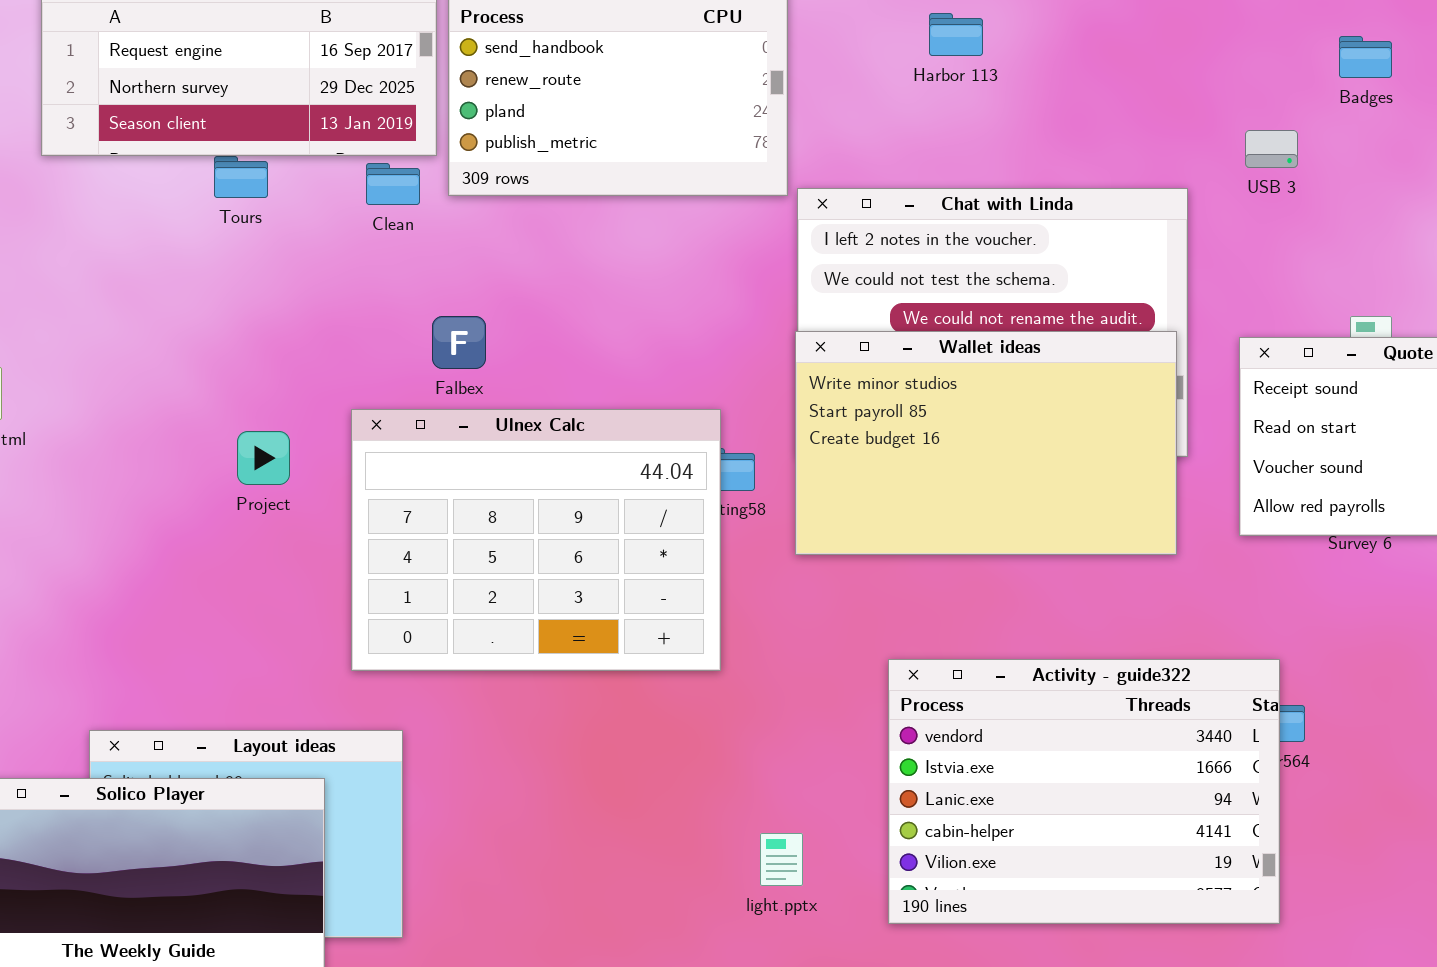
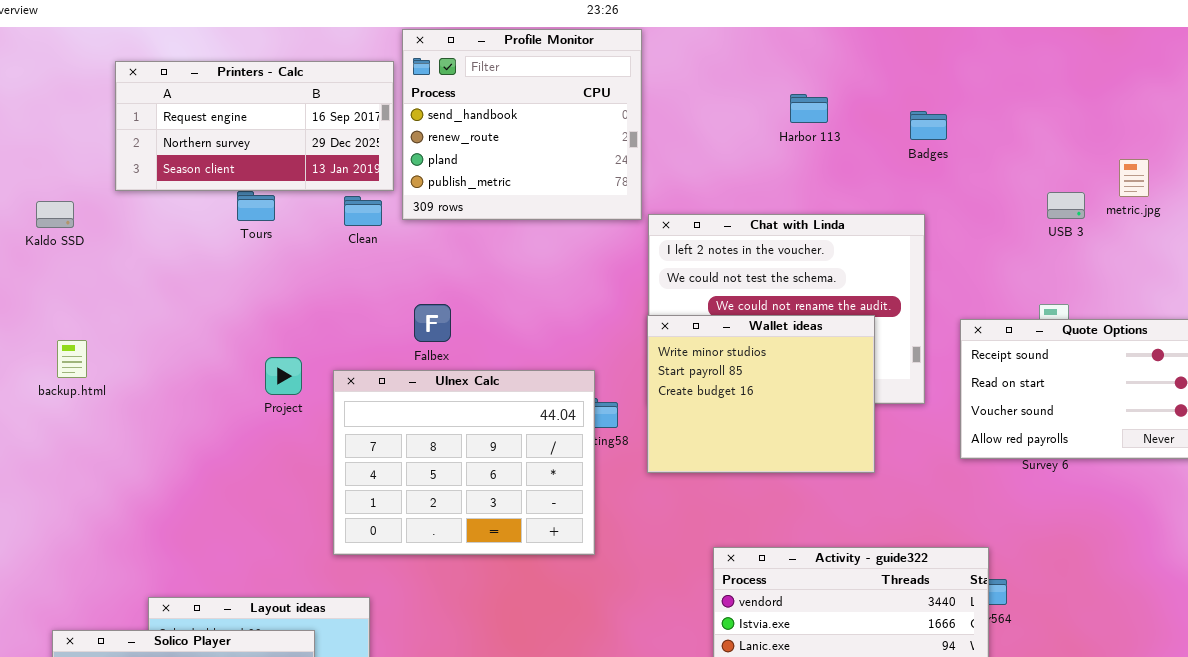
Harbor 113: [929,13,983,56] -> [790,94,828,123], moved
Badges: [1339,36,1392,78] -> [910,111,947,140], moved
USB 3: [1245,130,1298,168] -> [1047,192,1085,219], moved
Falbex: [432,316,486,369] -> [414,304,451,342], moved
Wallet ideas: [795,331,1177,555] -> [647,315,875,473], resized
Project: [237,431,290,485] -> [265,357,302,395], moved

